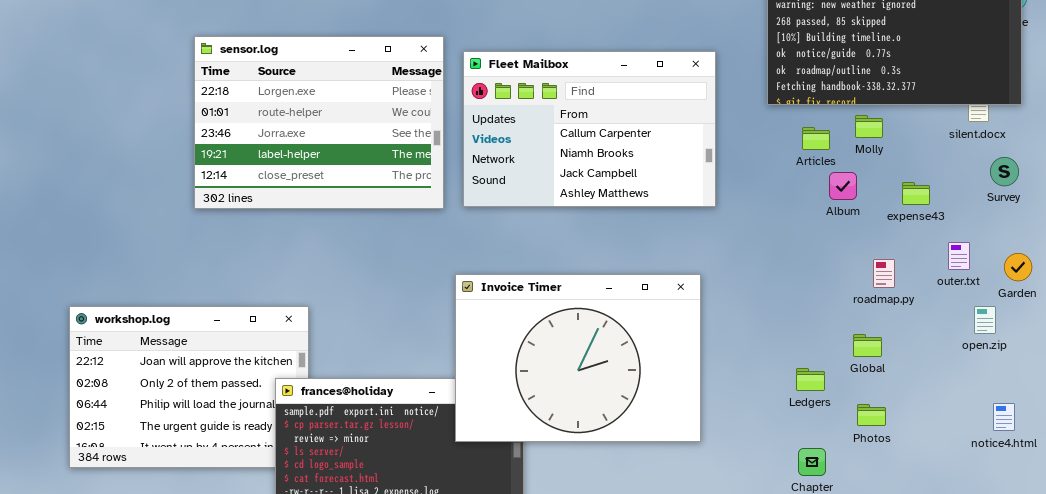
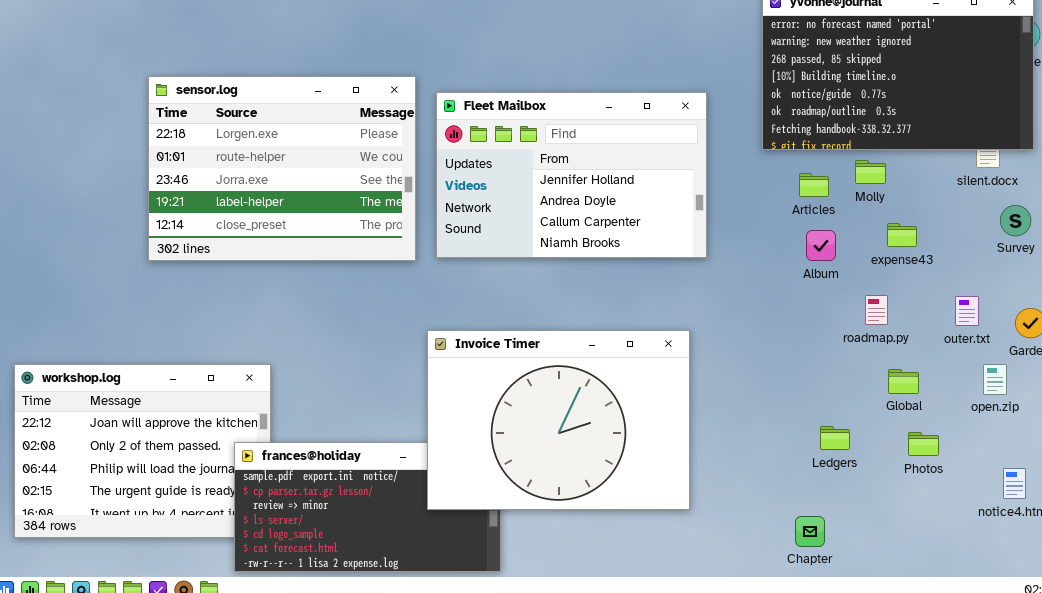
Fleet Mailbox: [463,51,716,207] -> [436,92,707,258], scrolled up 2 rows
Album: [829,172,857,200] -> [806,230,836,261], moved
expense43: [902,182,930,205] -> [887,223,917,247], moved
roadmap.py: [873,259,895,288] -> [865,295,888,325], moved
Global: [853,334,882,357] -> [888,369,919,394], moved
Ledgers: [796,368,825,391] -> [820,426,850,450], moved
Photos: [857,404,886,426] -> [908,432,939,456], moved

